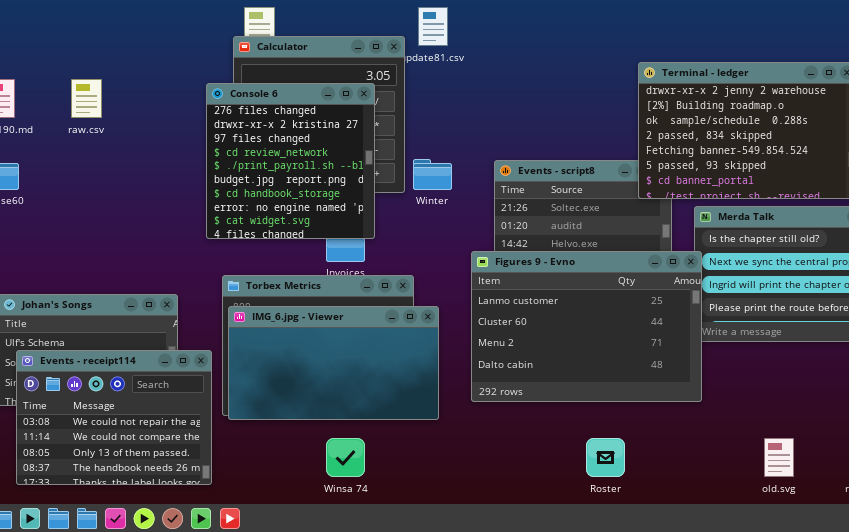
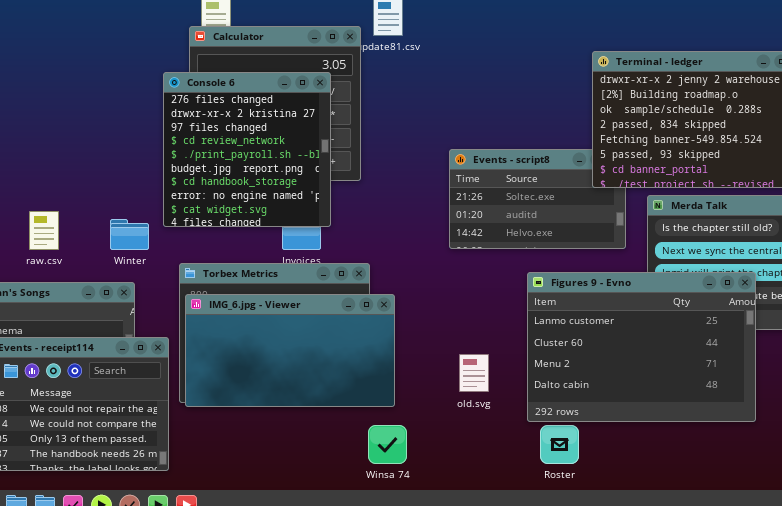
raw.csv: [71,79,102,118] -> [29,211,59,250], moved
Winter: [413,159,452,190] -> [110,219,149,250], moved
Figures 9 - Evno: [471,251,702,402] -> [527,272,756,422], moved
Winsa 74: [326,438,365,477] -> [368,425,407,464], moved
old.svg: [764,438,794,477] -> [459,354,489,392], moved

